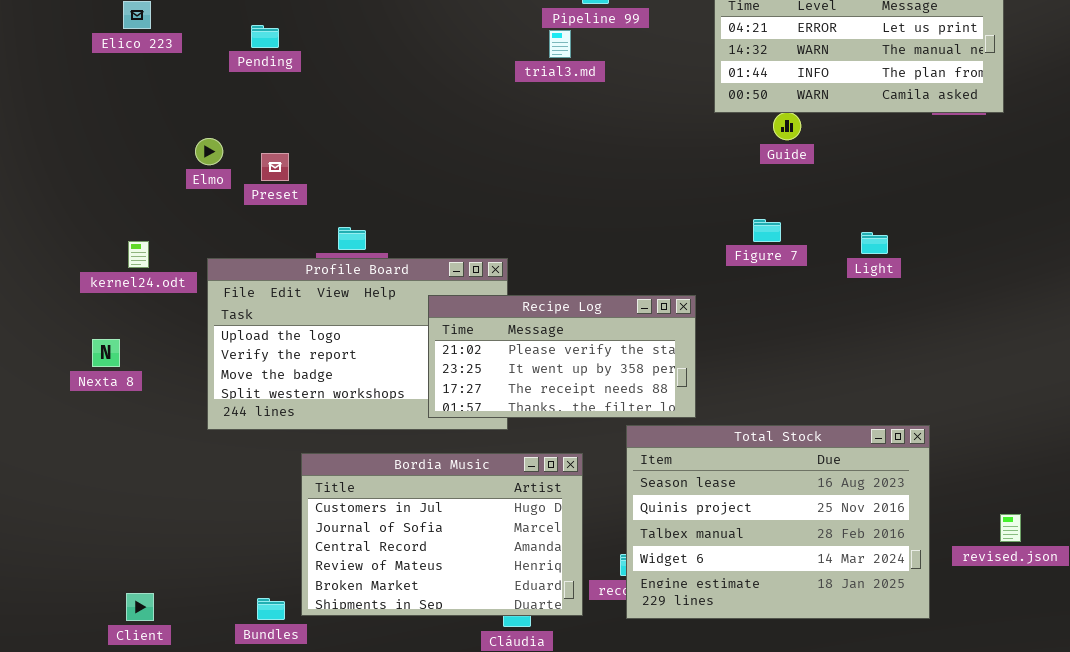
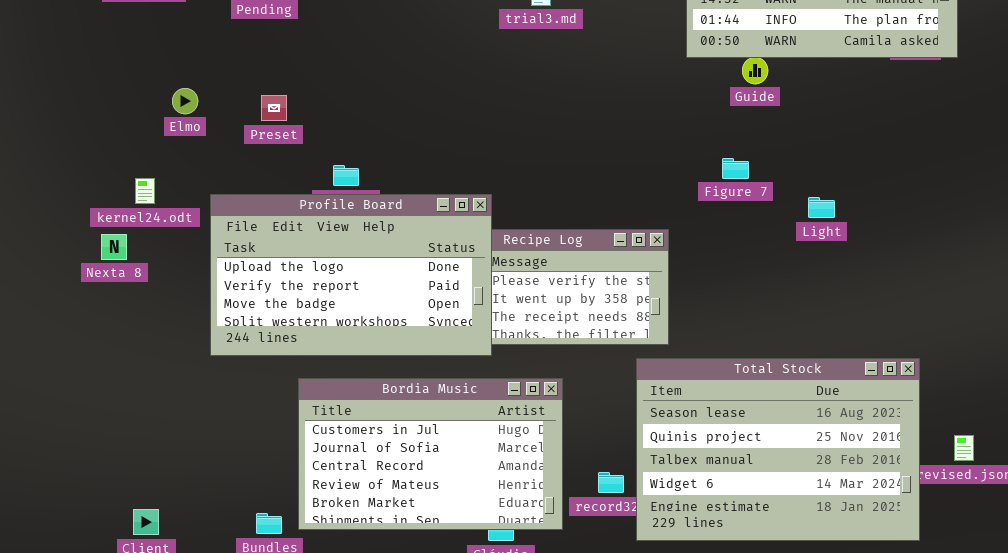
Elmo: [195,138,223,165] -> [172,88,198,114], moved
Light: [861,232,888,254] -> [808,197,835,218], moved
Profile Board: [207,258,508,430] -> [210,194,492,356], raised
Nexta 8: [92,339,120,367] -> [101,234,127,260], moved
Total Stock: [626,425,930,619] -> [636,358,920,541], moved

